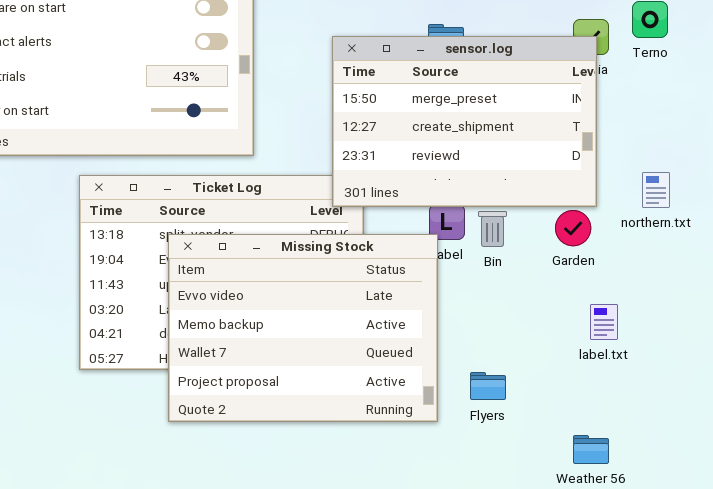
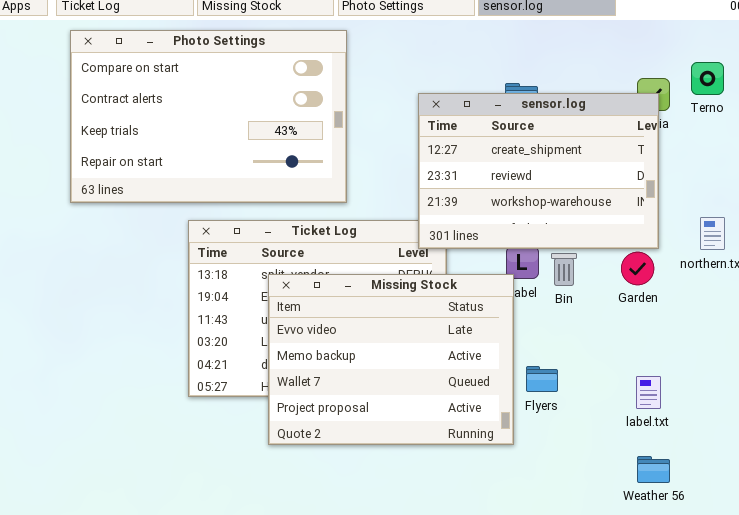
sensor.log: [332,36,597,207] -> [418,93,659,249], scrolled down 1 row
label.txt: [590,304,618,340] -> [636,376,661,409], moved
Flyers: [470,372,506,400] -> [526,366,558,392], moved

